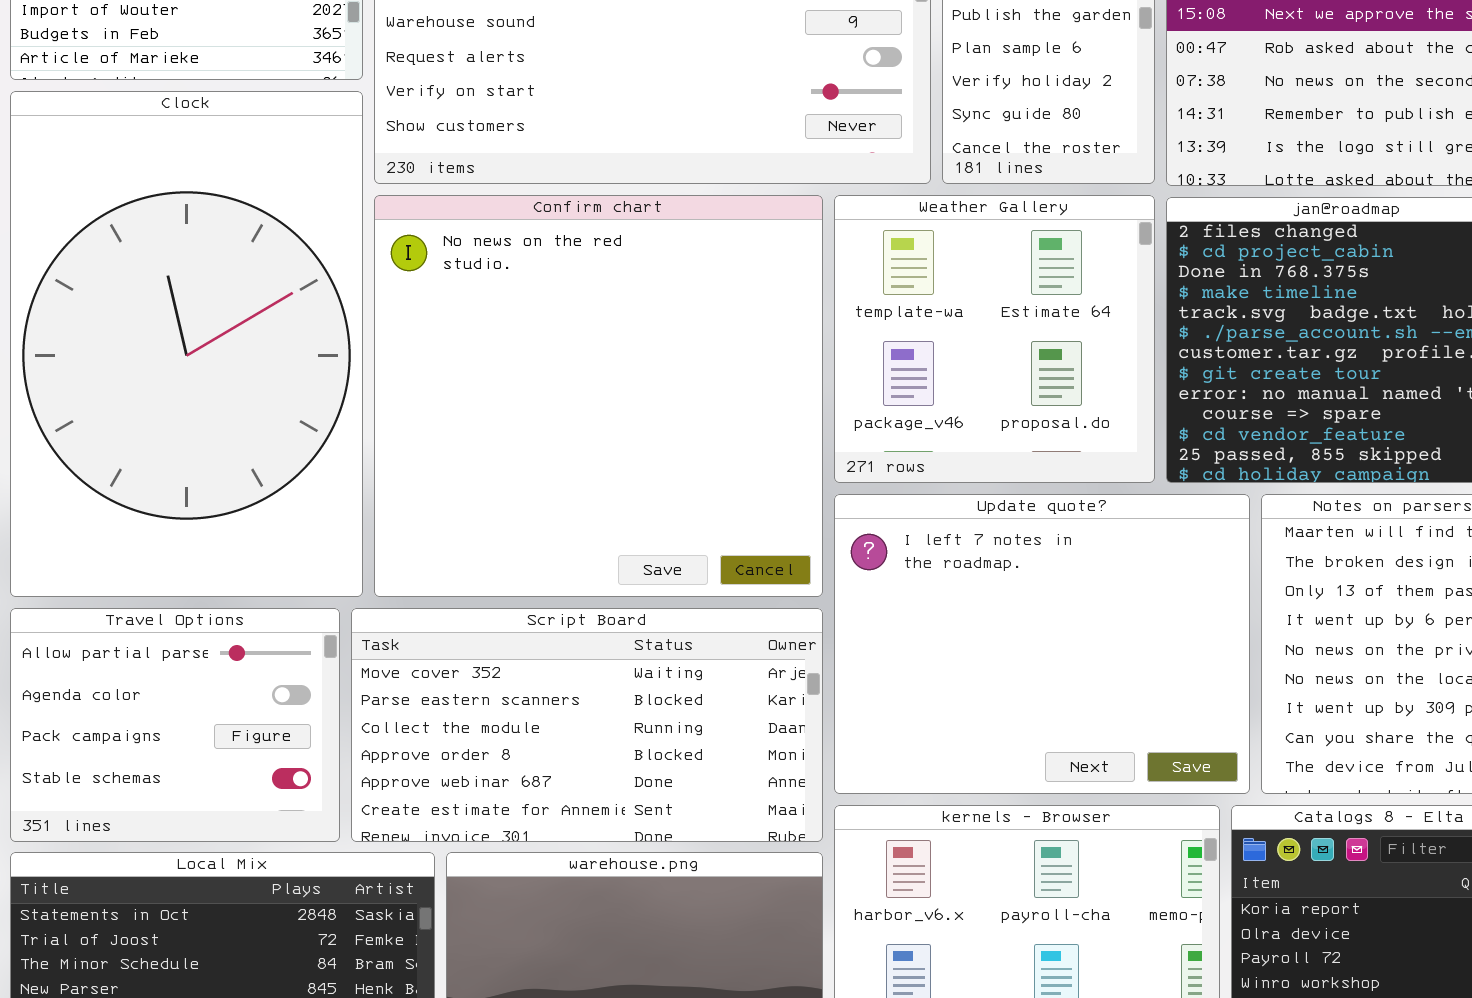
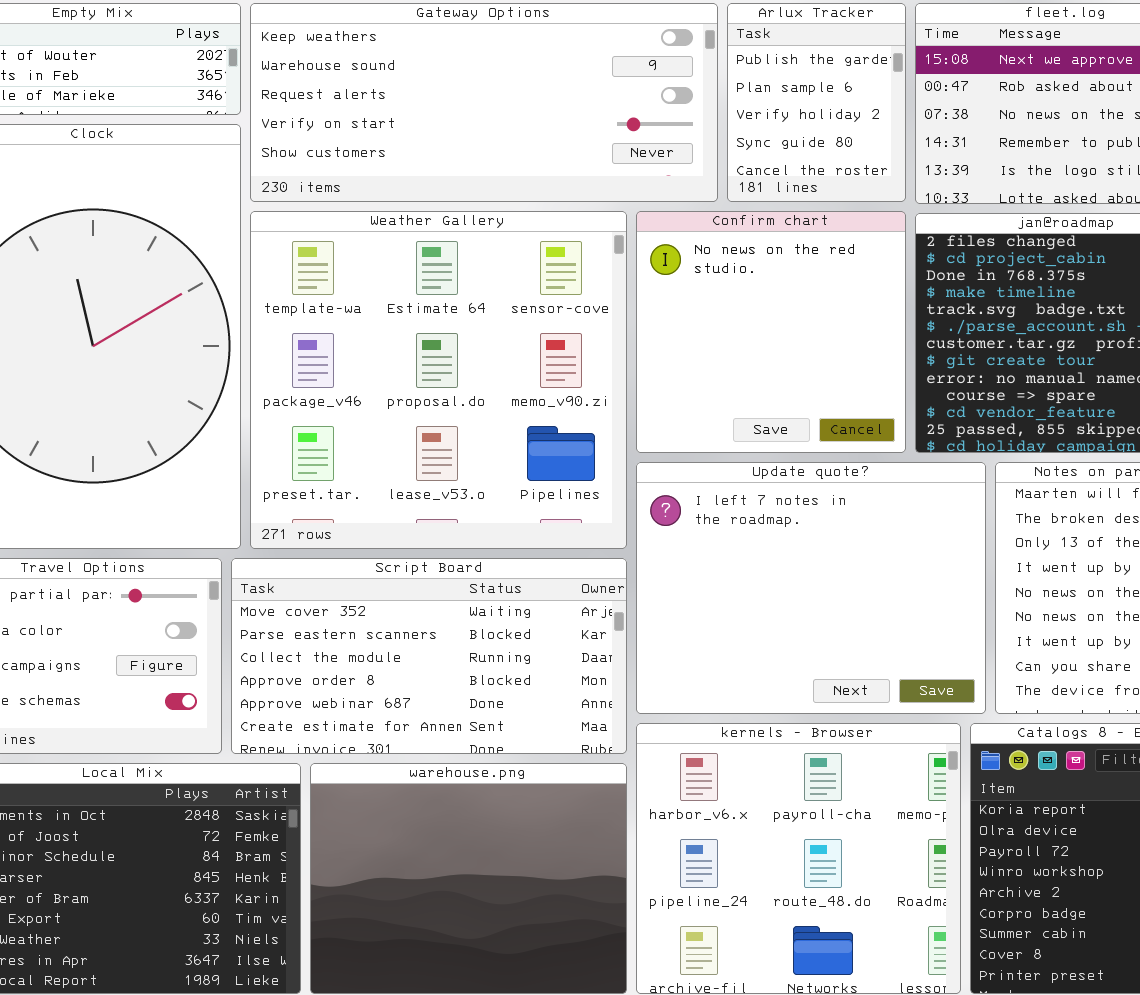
Confirm chart: [374,195,823,597] -> [636,211,906,453], moved, resized
Weather Gallery: [834,195,1155,483] -> [250,211,627,549], moved, resized

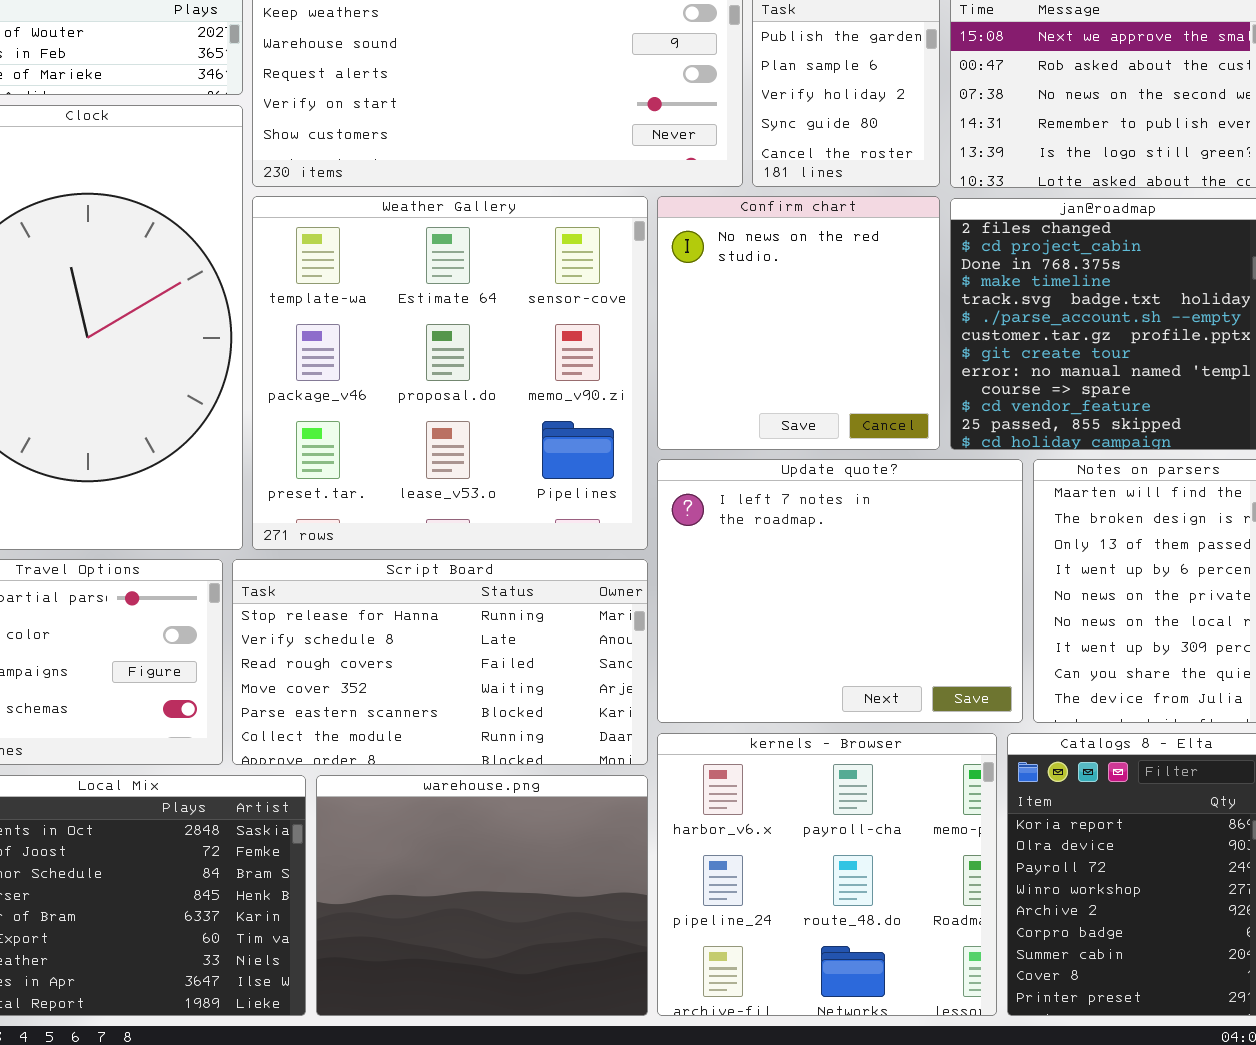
Script Board: [231,558,627,754] -> [232,559,648,765], scrolled up 3 rows

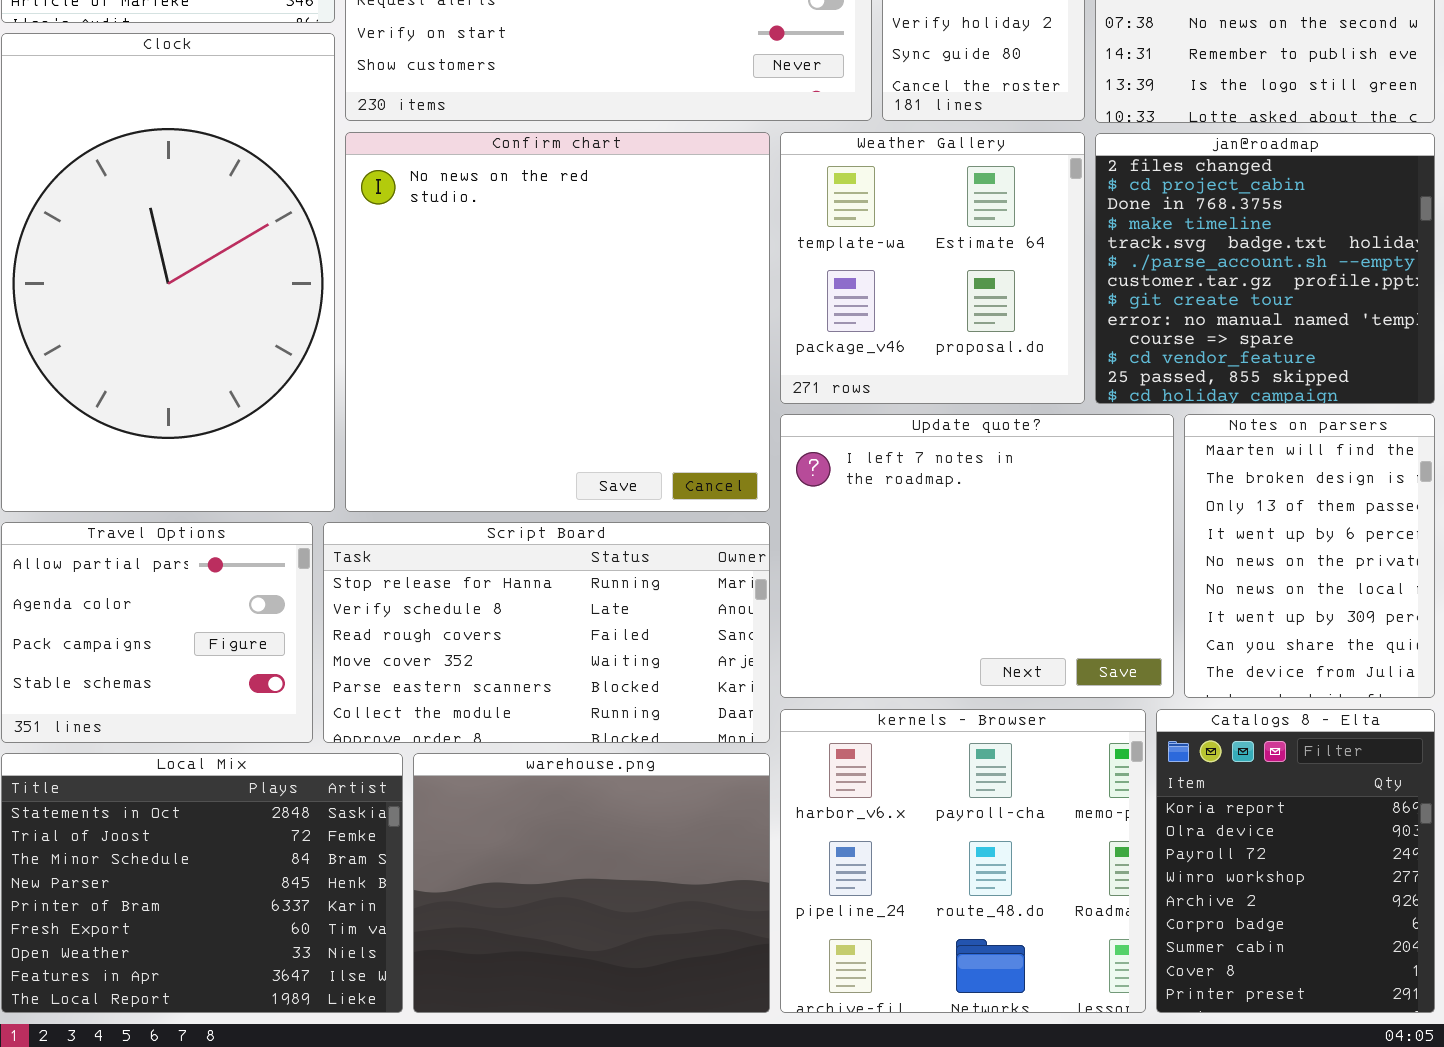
Weather Gallery: [252,196,648,550] -> [780,132,1085,404], moved, resized
Confirm chart: [657,196,940,450] -> [345,132,770,512], moved, resized

